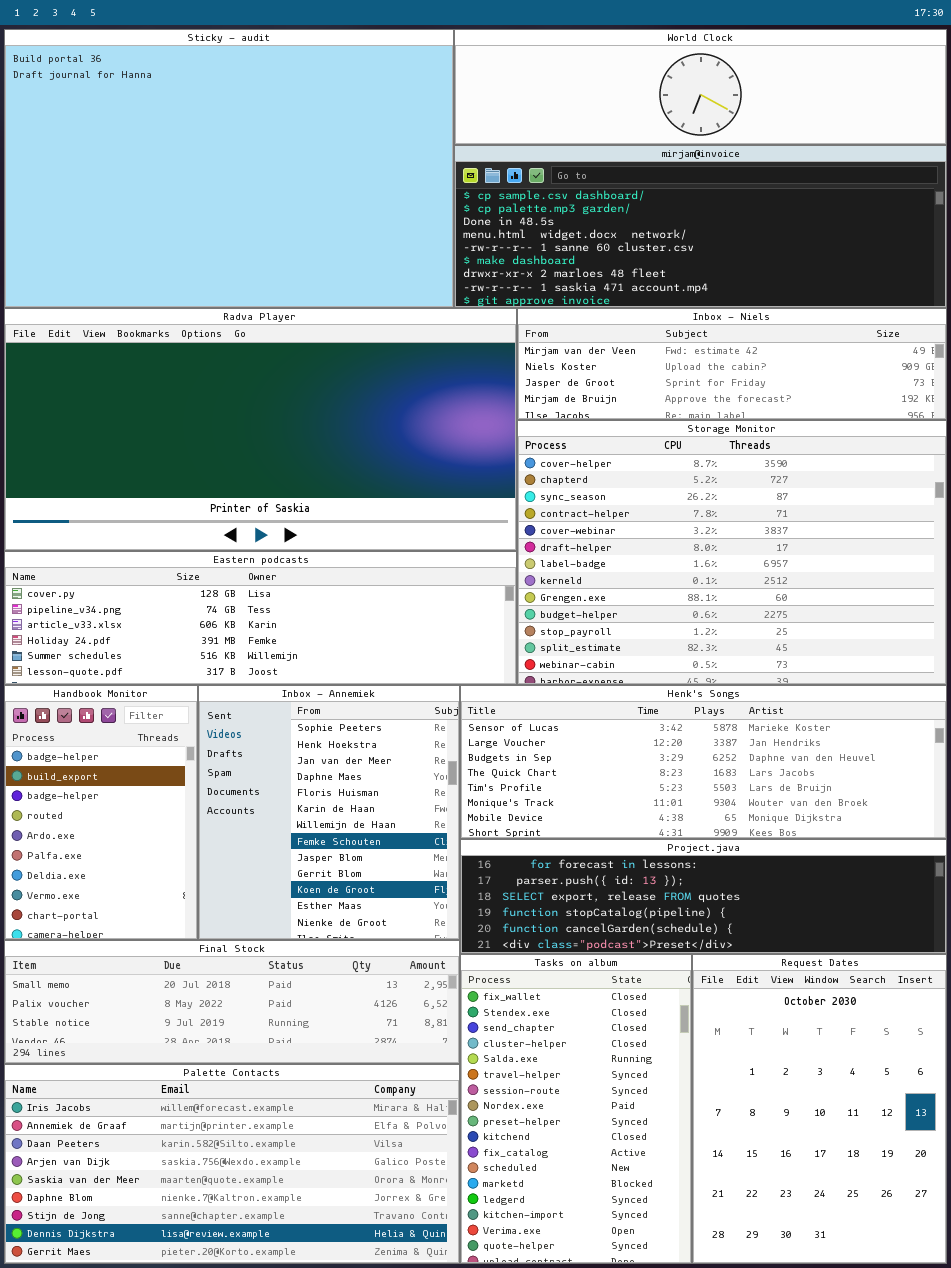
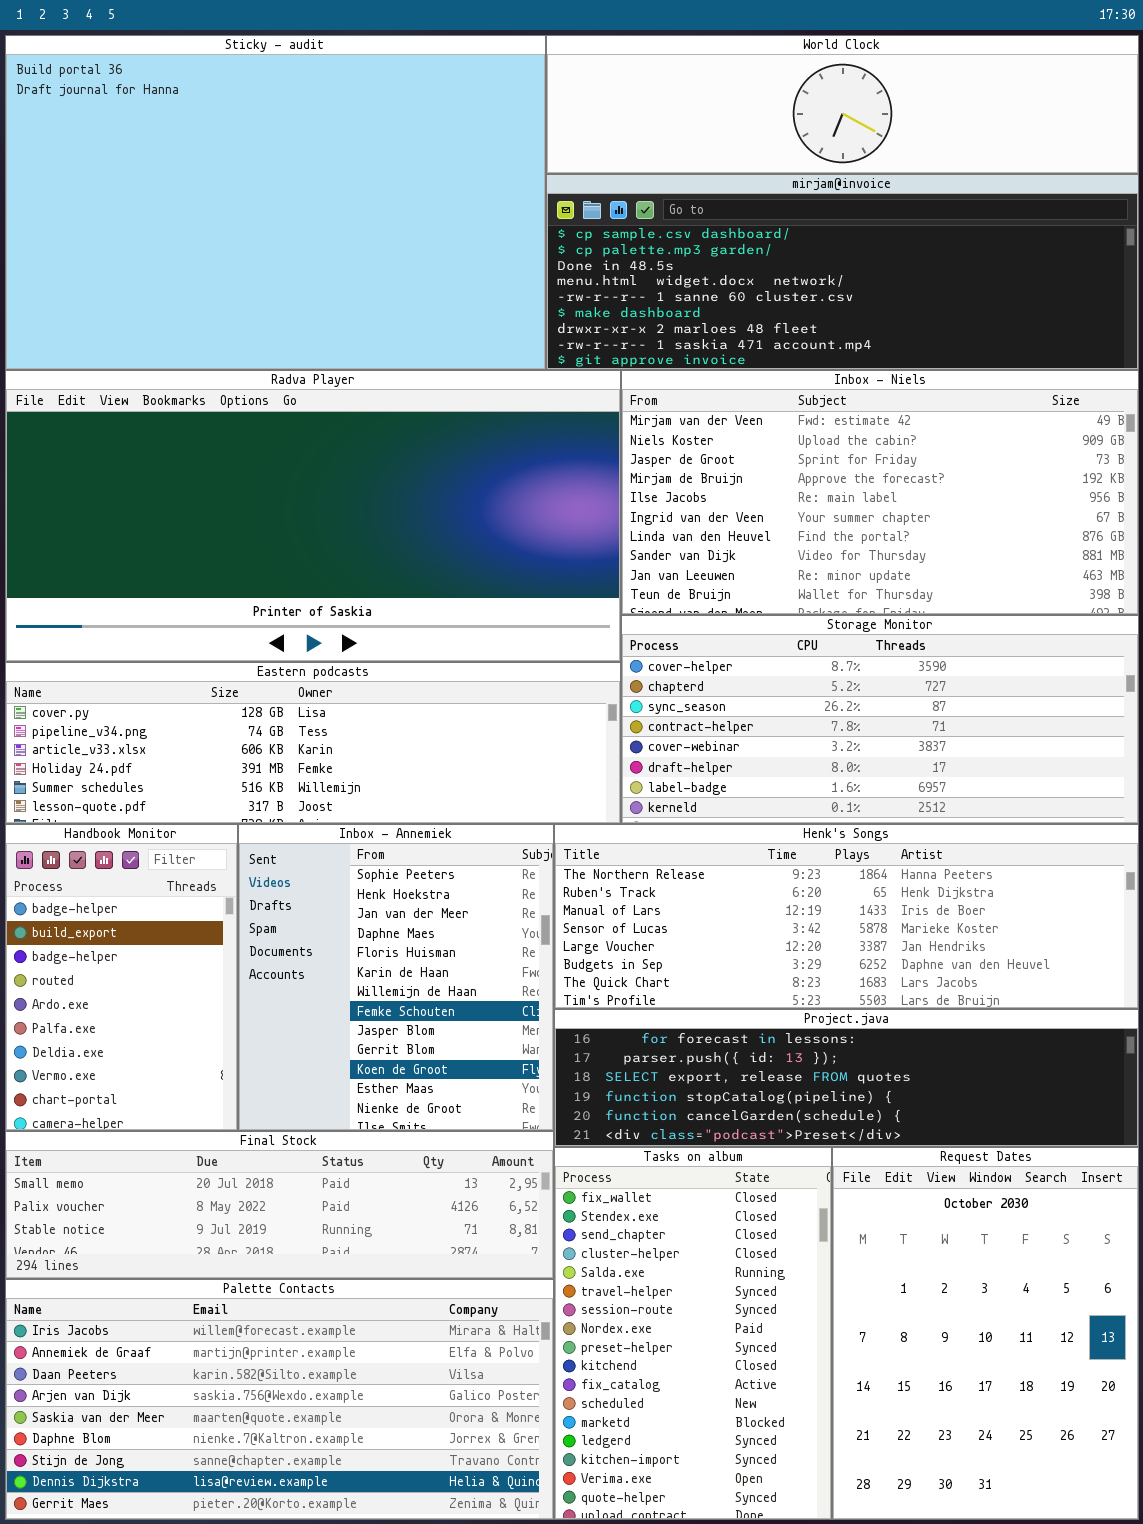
Inbox - Niels: [517,308,947,420] -> [621,370,1139,615], resized
Storage Monitor: [517,420,947,685] -> [621,615,1139,824], resized
Henk's Songs: [460,685,947,839] -> [554,824,1139,1009], scrolled up 3 rows

